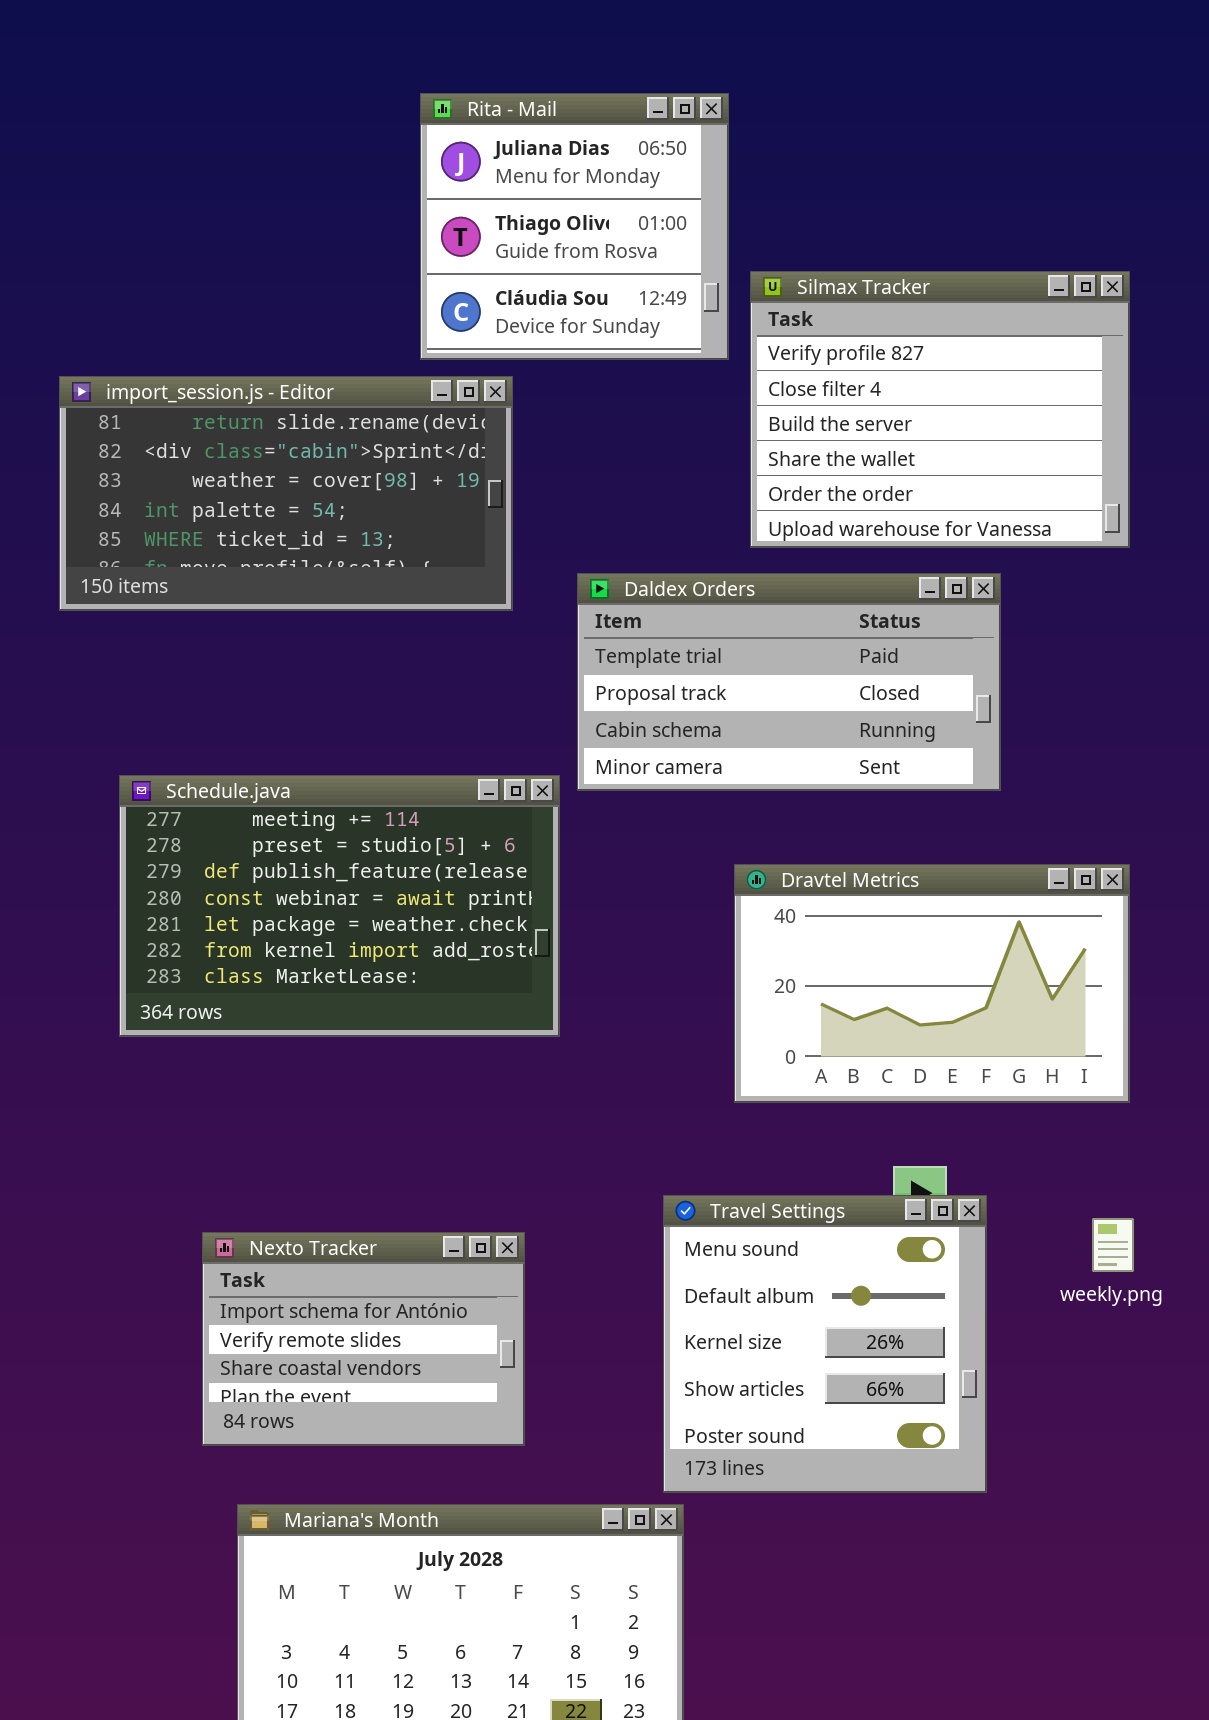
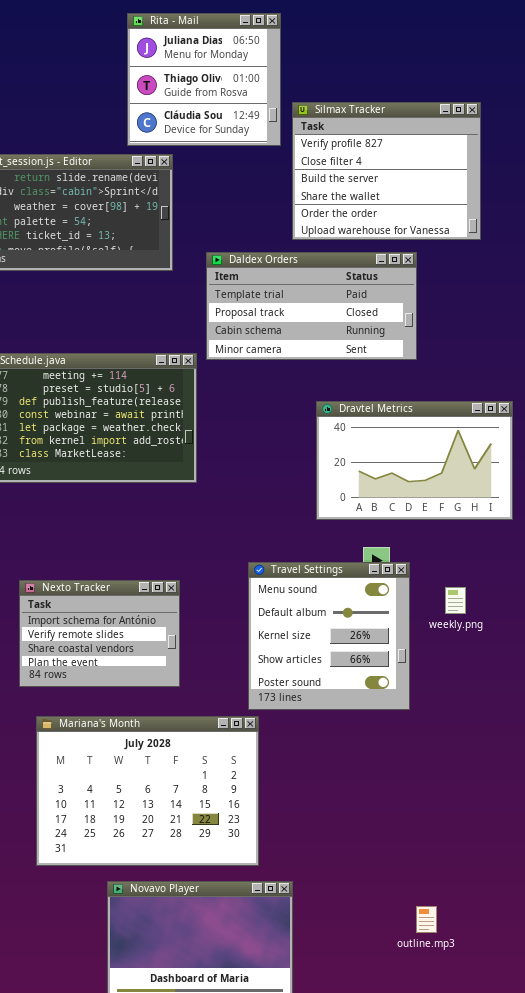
Dravtel Metrics: [734,864,1130,1103] -> [316,401,513,520], moved
weekly.png: [1092,1218,1134,1272] -> [445,587,466,614], moved

